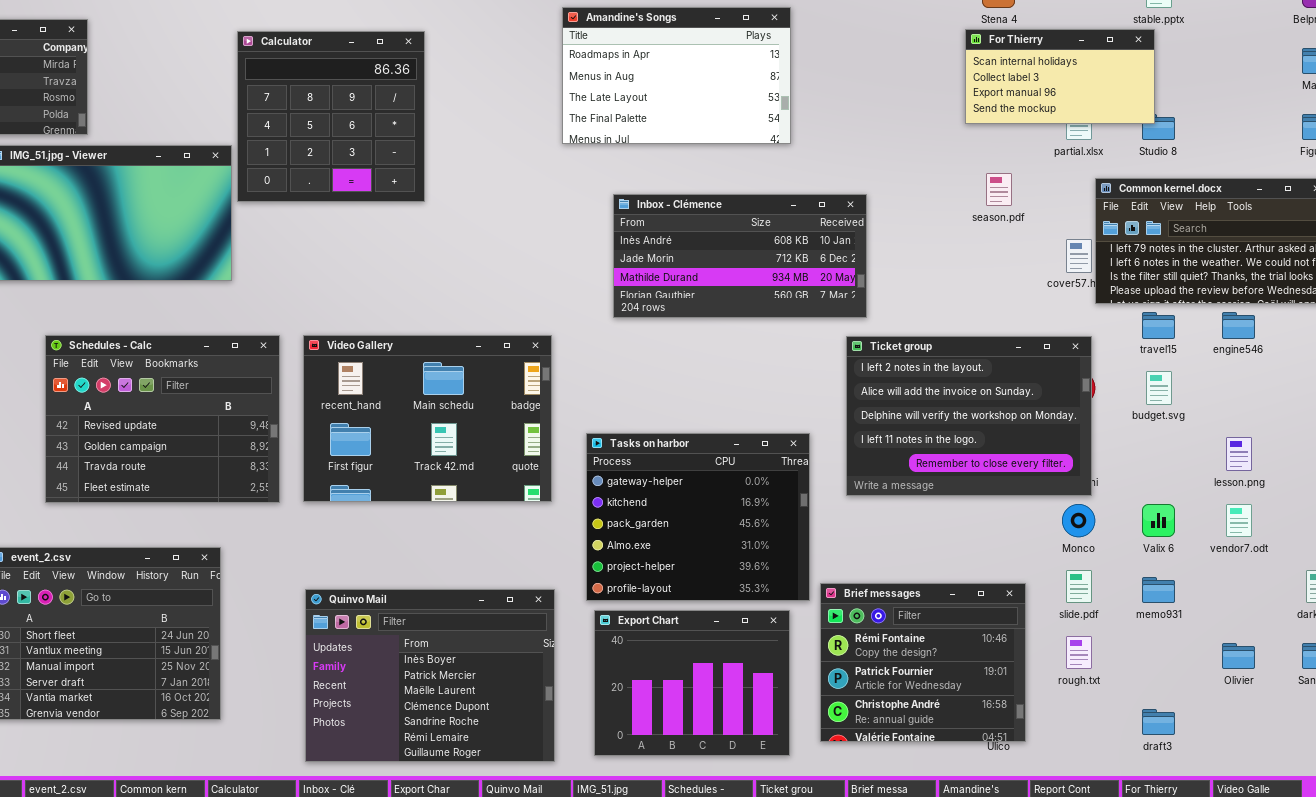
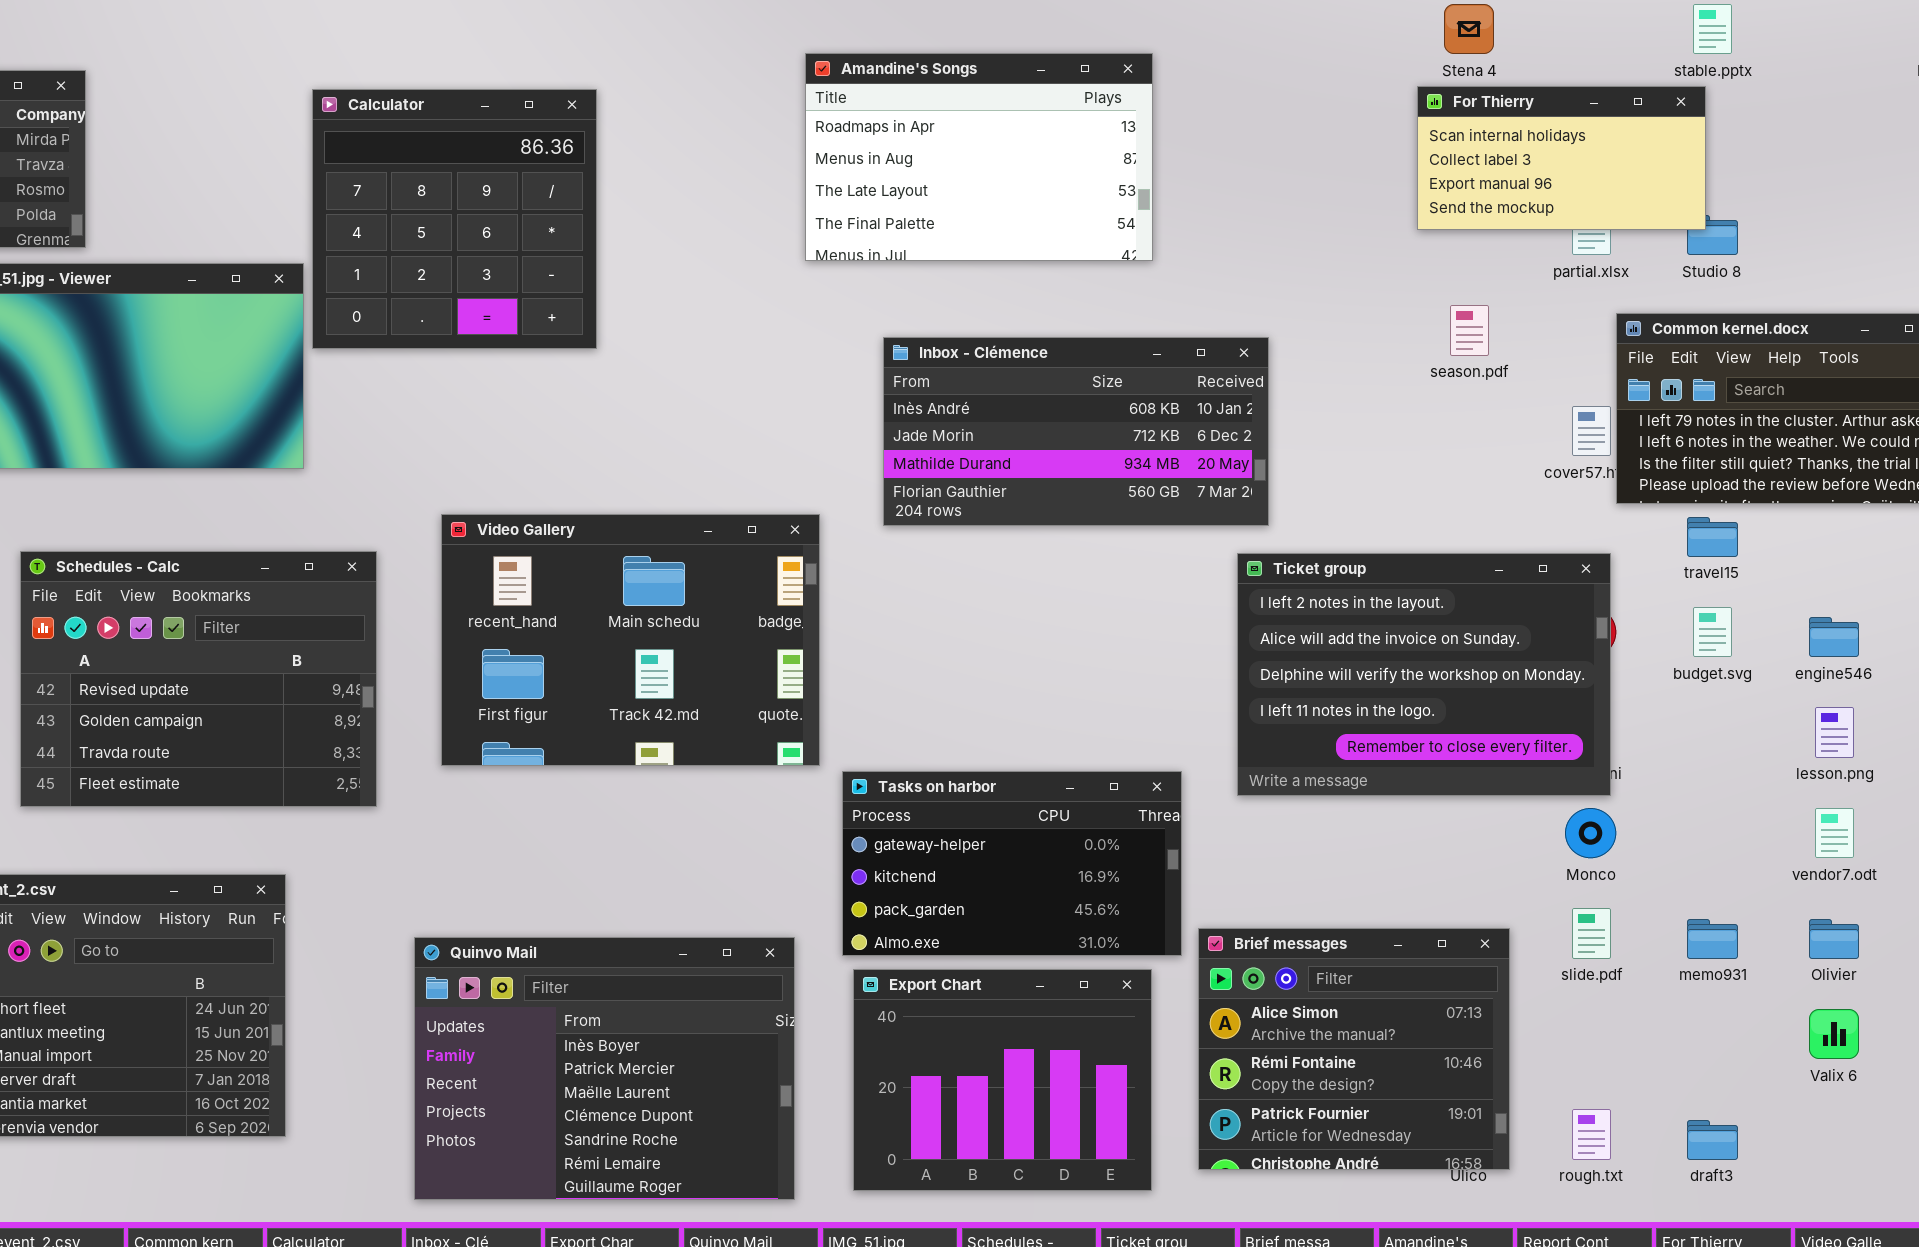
engine546: [1222,312,1255,339] -> [1809,617,1859,657], moved
Video Gallery: [303,335,552,502] -> [441,514,820,766], moved
Tasks on harbor: [586,433,810,601] -> [842,771,1182,956], resized
Valix 6: [1142,504,1175,537] -> [1809,1009,1859,1059], moved
Brief messages: [820,583,1026,742] -> [1198,928,1510,1170], scrolled up 1 row
rough.txt: [1066,636,1092,669] -> [1572,1109,1611,1160], moved
Olivier: [1222,643,1255,669] -> [1809,919,1859,959], moved

